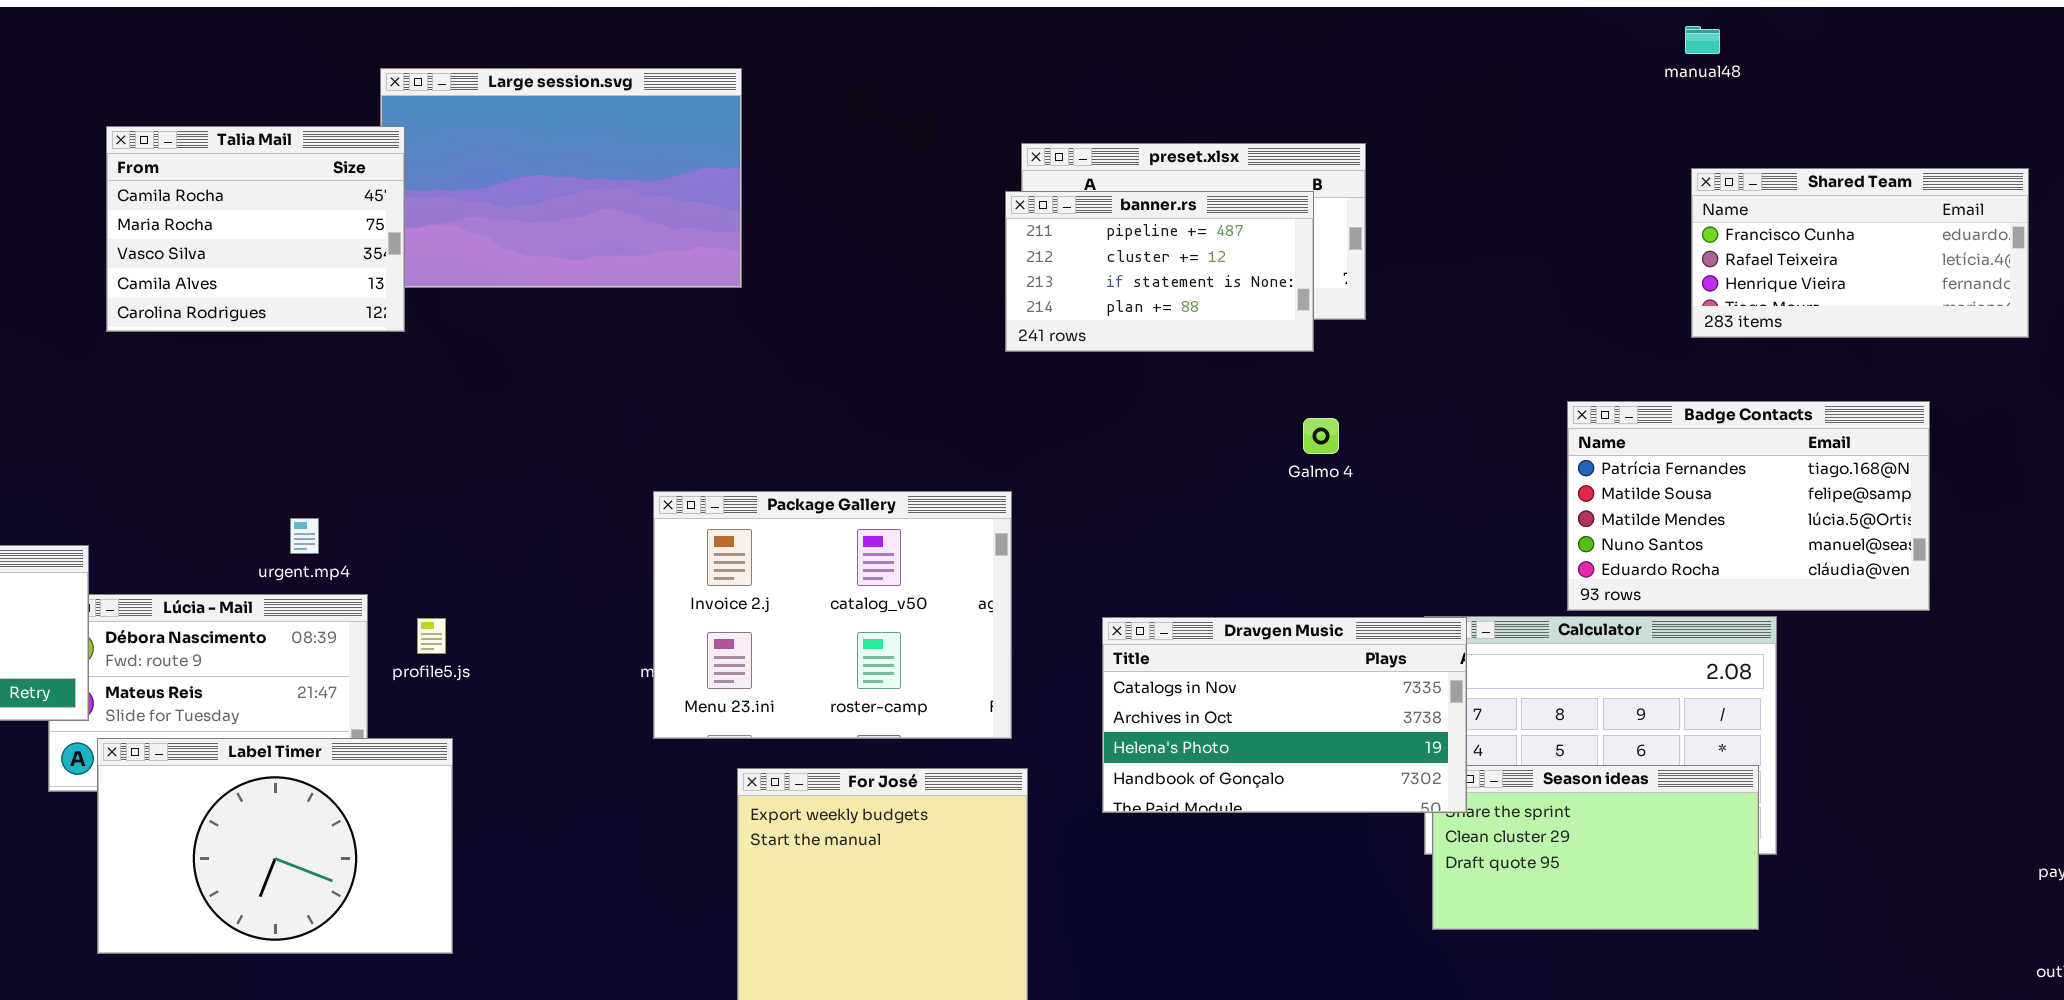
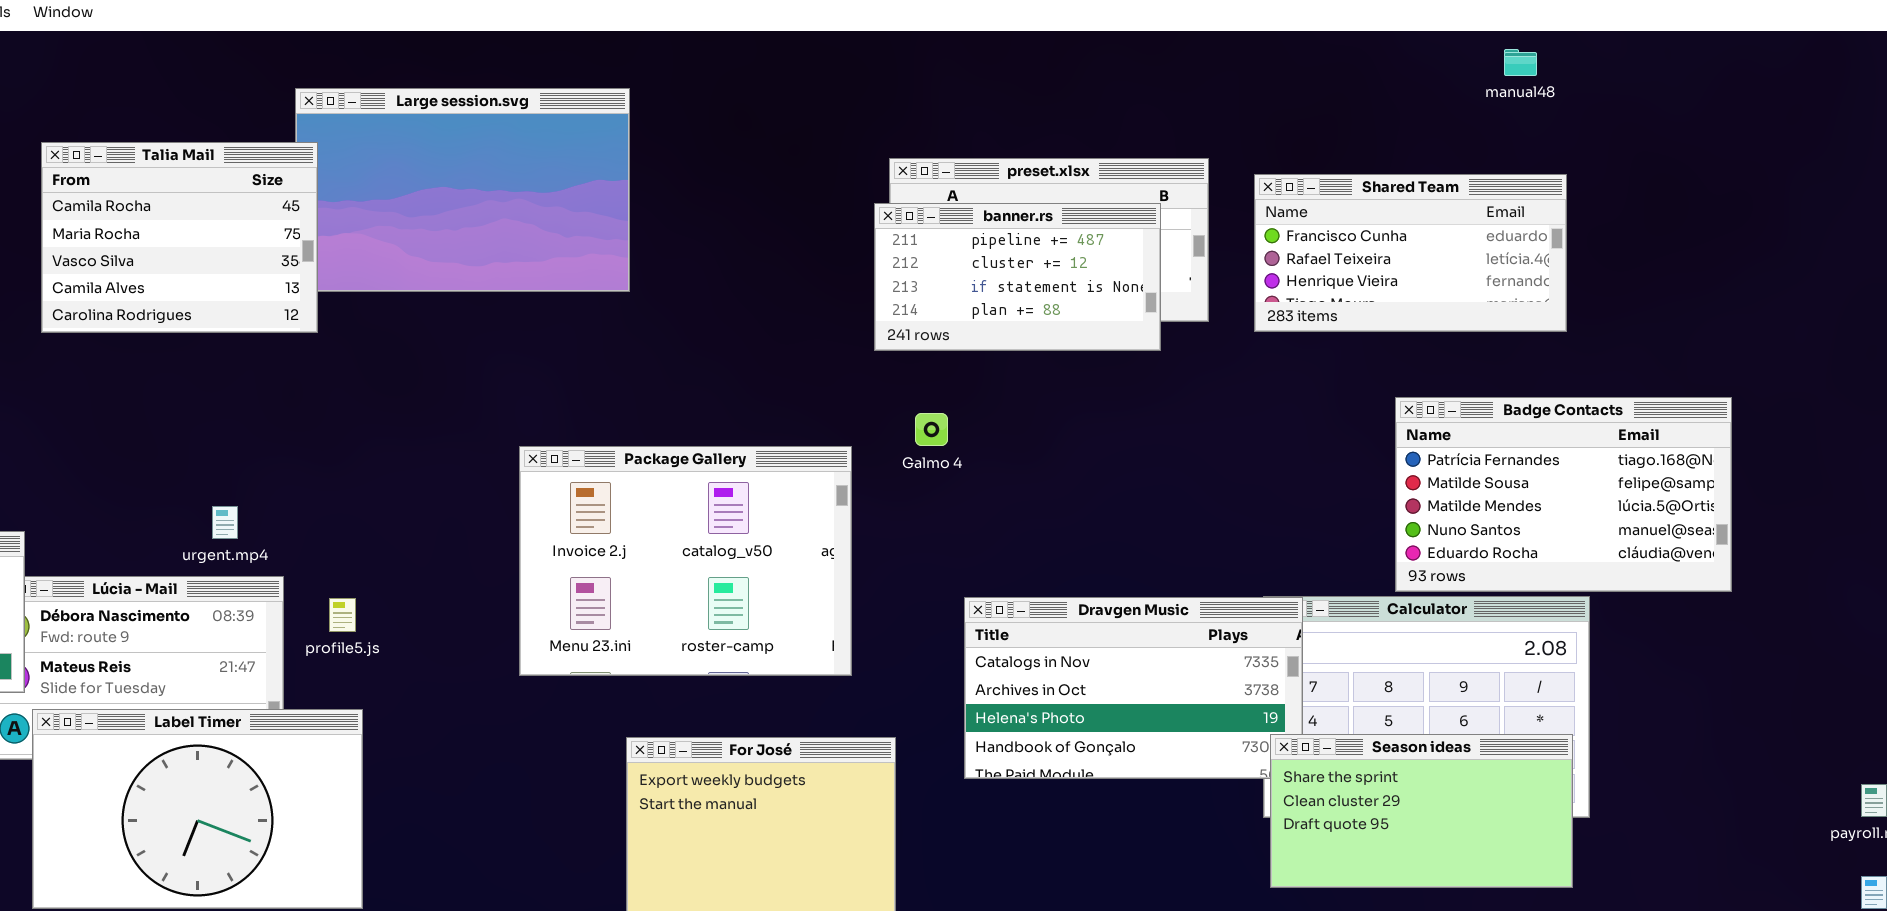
Shared Team: [1691,168,2029,338] -> [1254,174,1567,332], moved
Galmo 4: [1303,418,1339,454] -> [915,413,948,446], moved
Package Gallery: [653,491,1012,739] -> [519,446,852,676], moved
Season ideas: [1432,765,1759,930] -> [1270,734,1573,888], raised

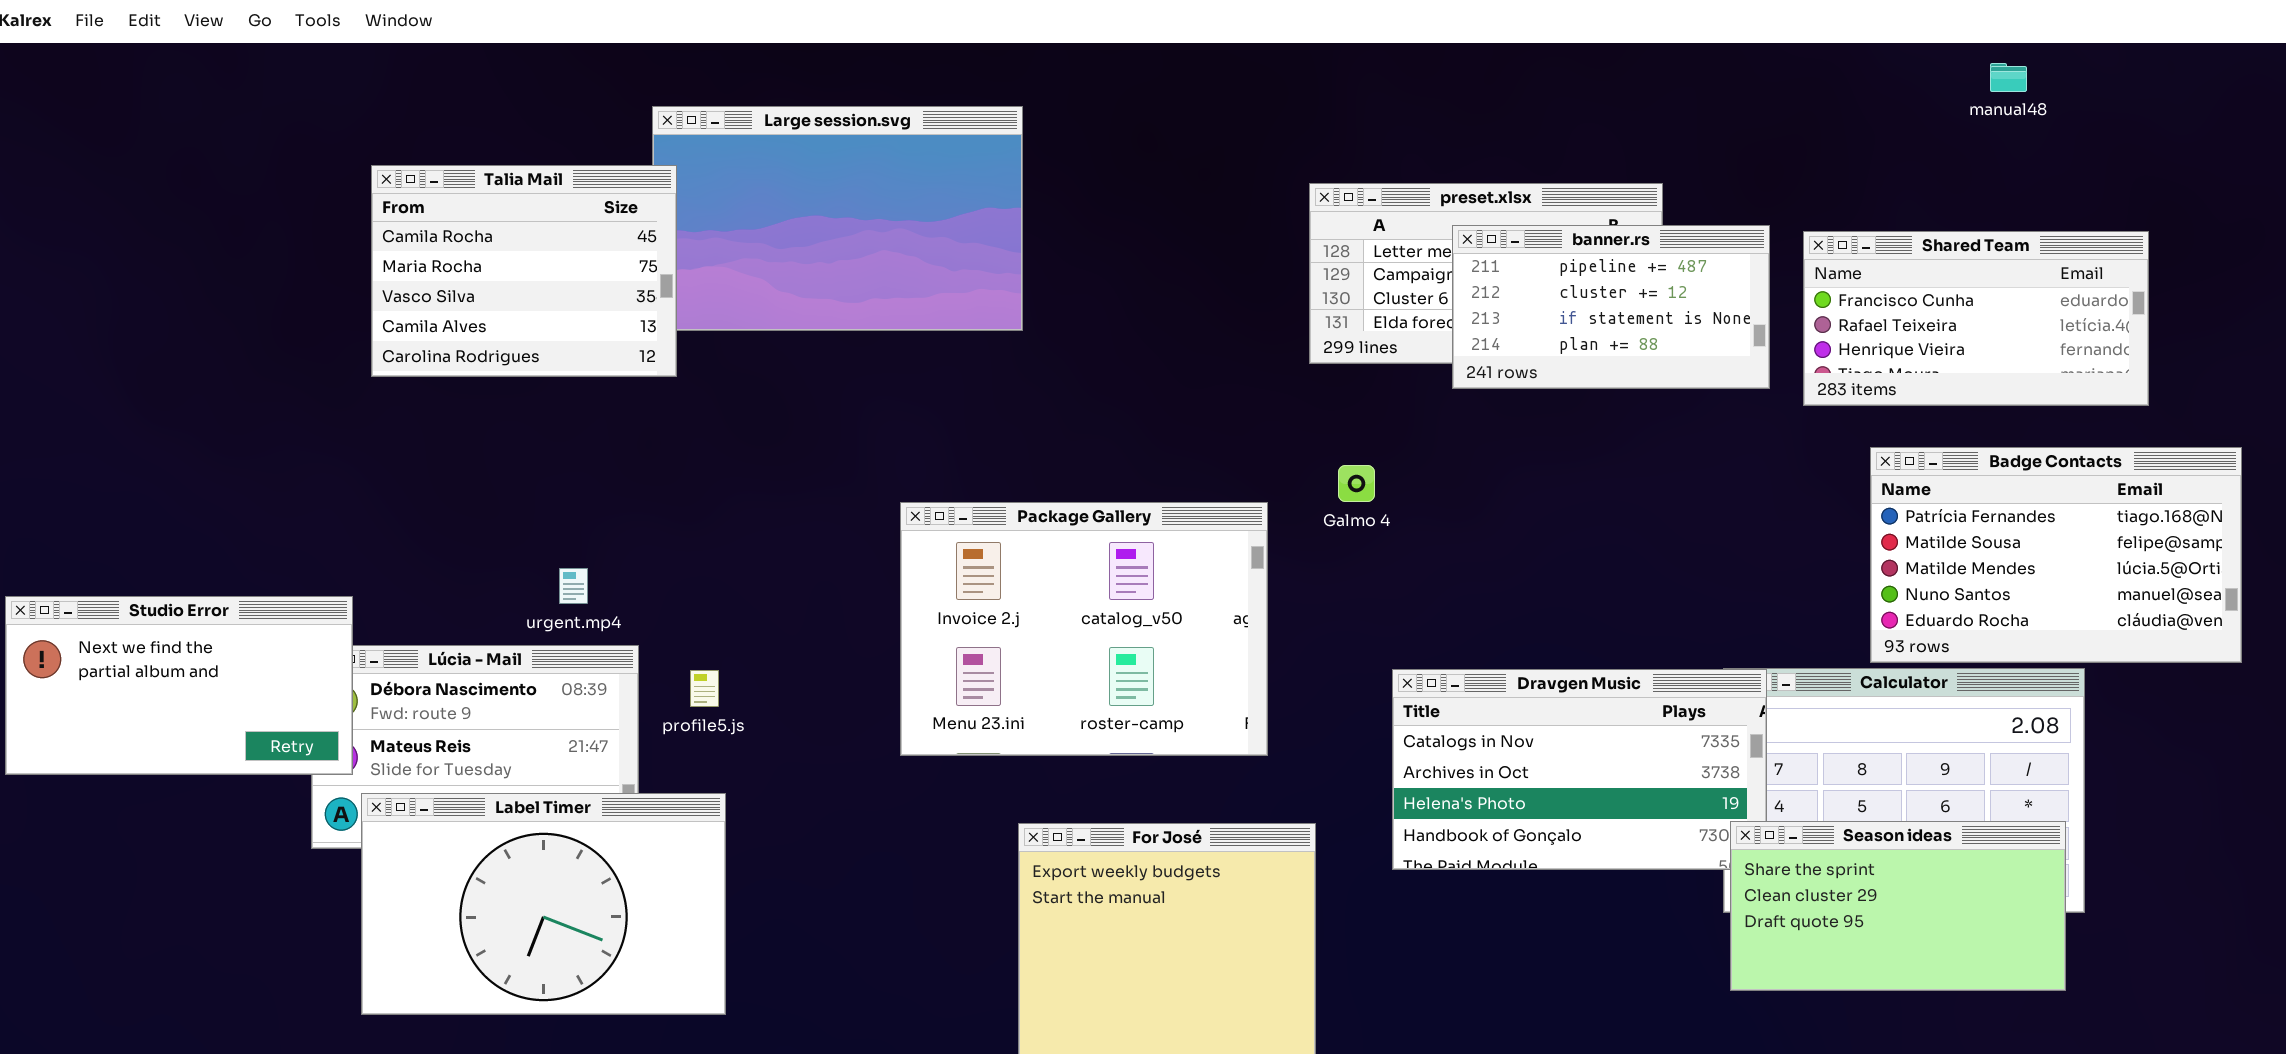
Shared Team: [1254,174,1567,332] -> [1803,231,2149,406], moved
banner.rs: [874,203,1161,351] -> [1452,225,1770,389], moved

